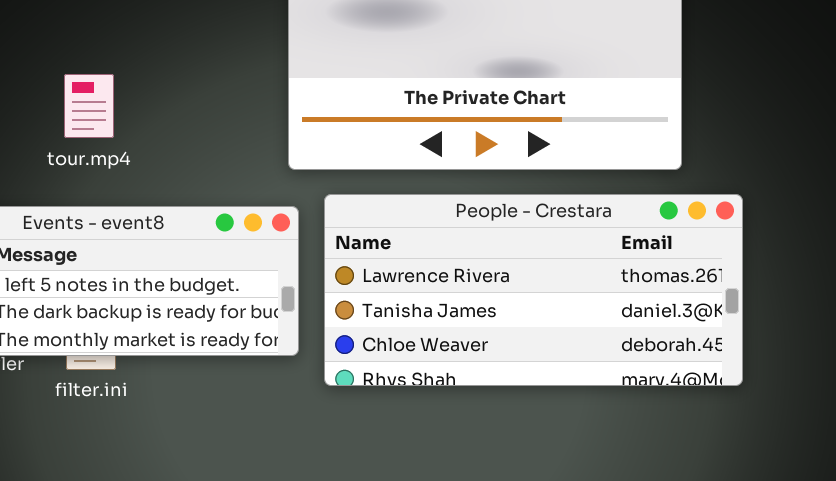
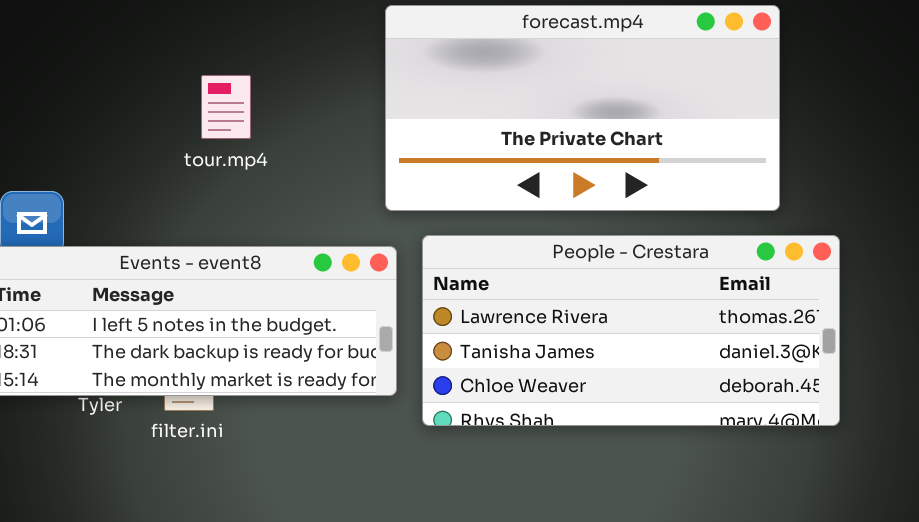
tour.mp4: [64,74,114,138] -> [201,75,251,139], moved

